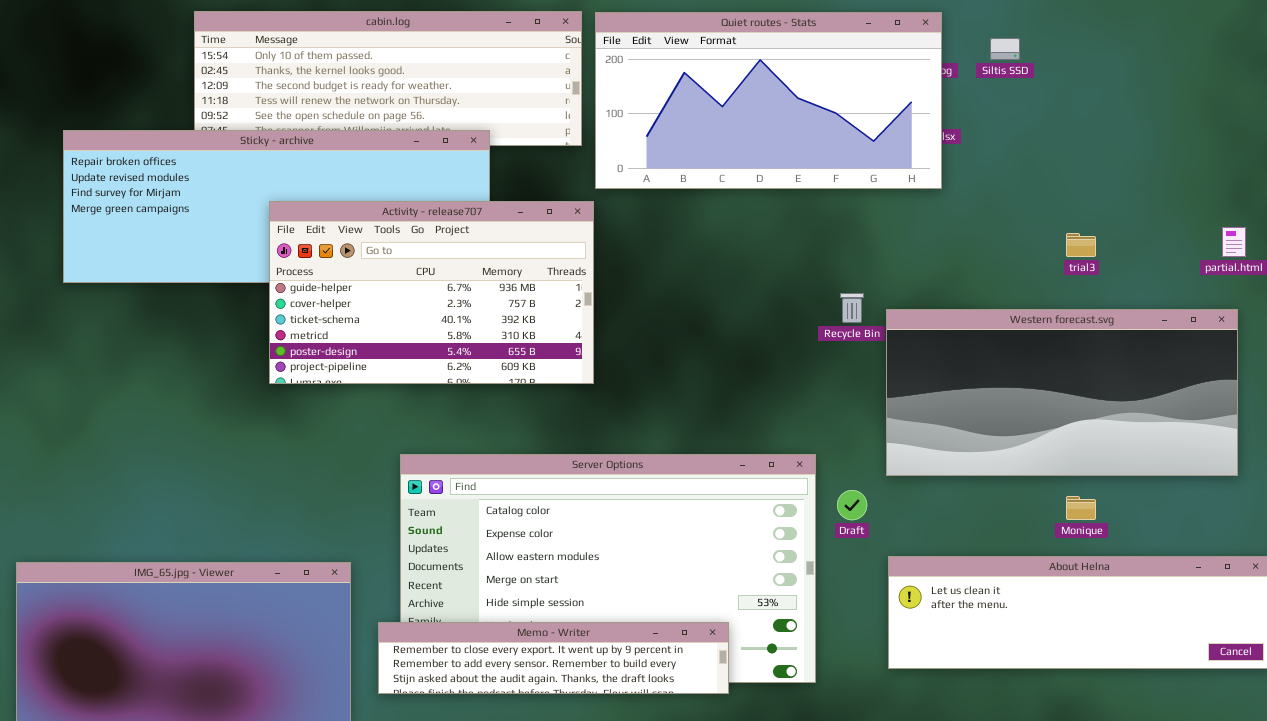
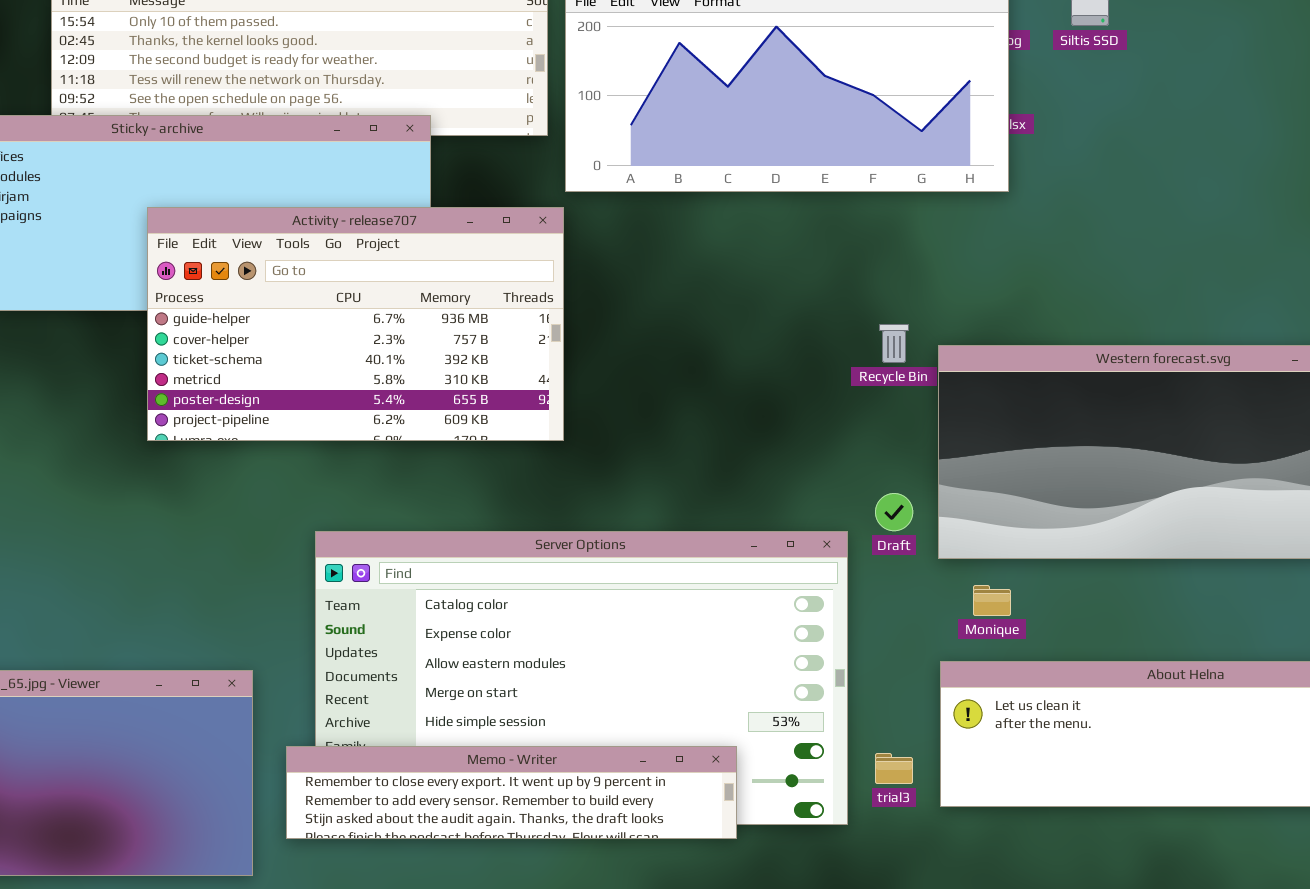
trial3: [1066,233,1096,257] -> [875,753,913,784], moved
Draft: [837,490,867,520] -> [875,493,913,531], moved
Monique: [1066,496,1096,520] -> [973,585,1011,616], moved

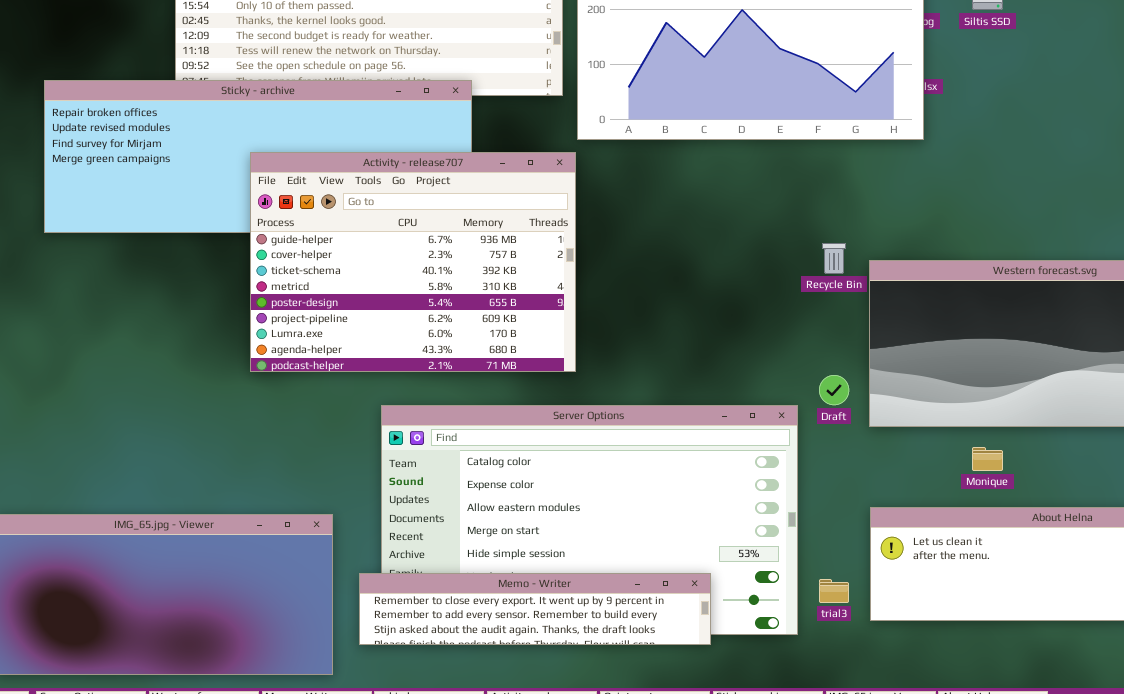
Activity - release707: [147,207,564,441] -> [250,152,576,372], resized
Monique: [973,585,1011,616] -> [972,447,1003,471], moved

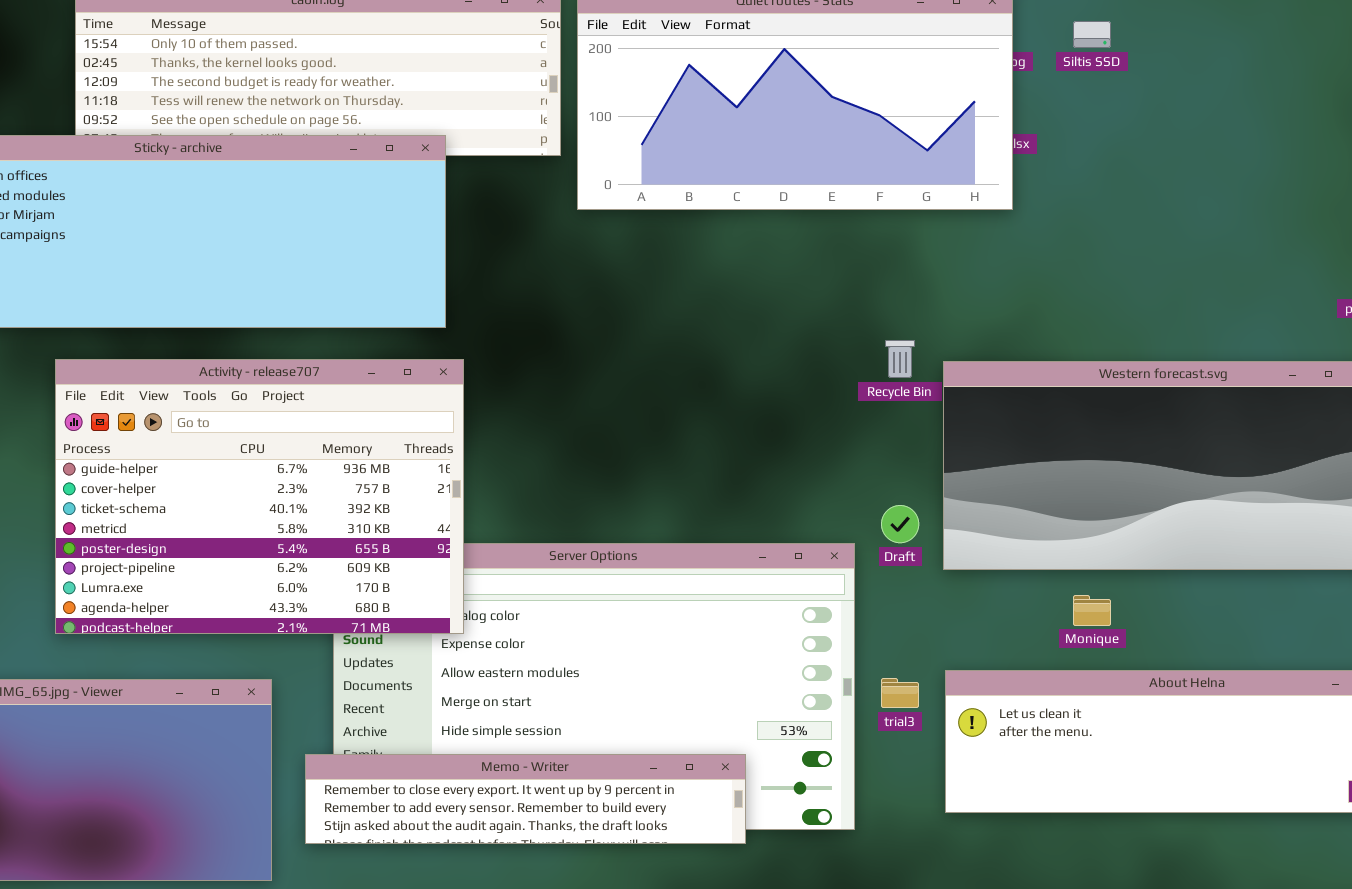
Activity - release707: [250,152,576,372] -> [55,359,464,634], moved
trial3: [819,579,849,603] -> [881,678,919,708], moved

